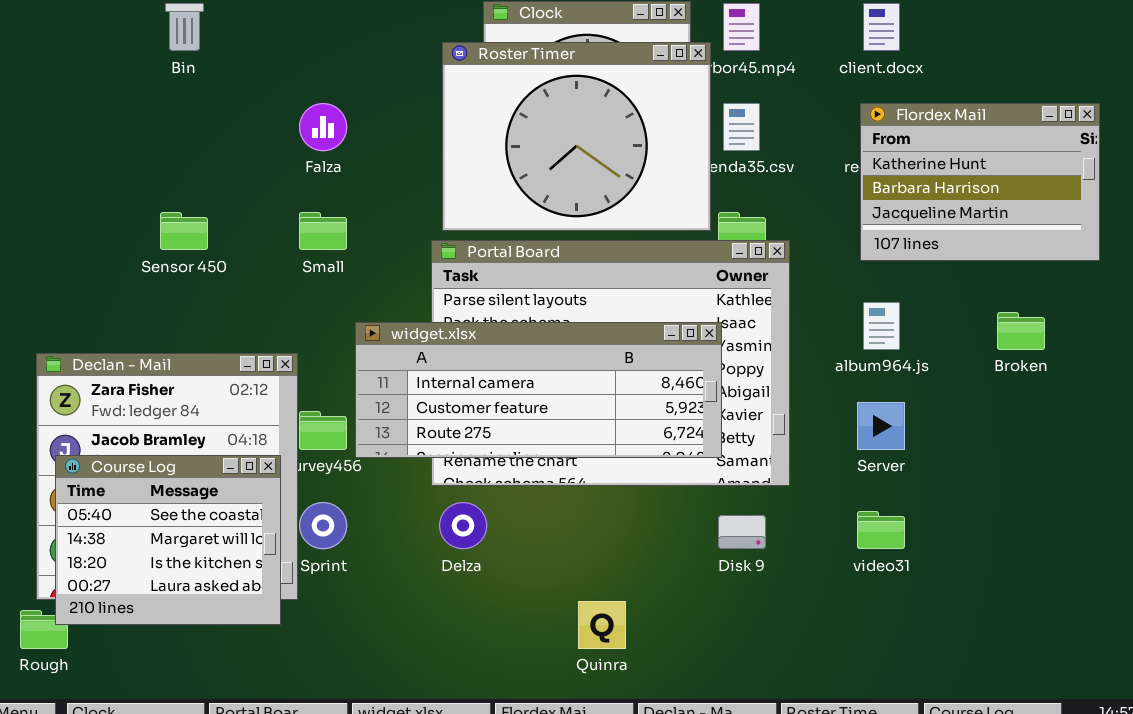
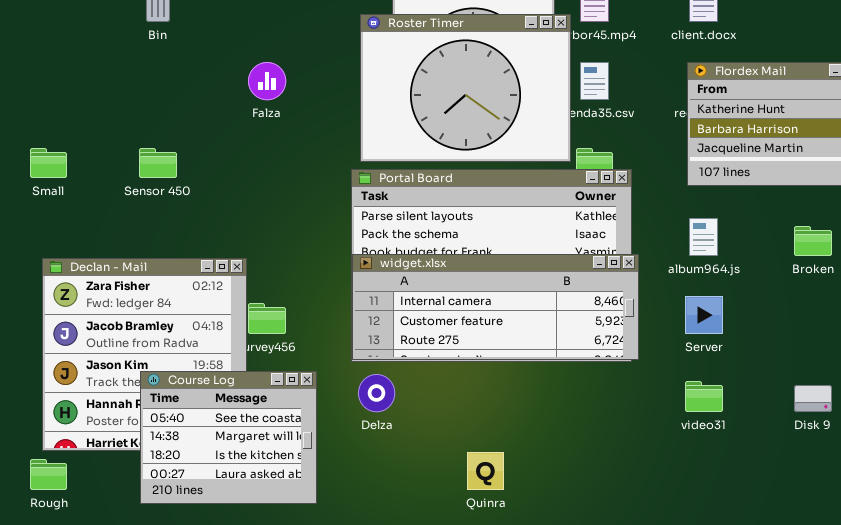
Small: [299,212,347,250] -> [30,148,67,178], moved
widget.xlsx: [355,322,722,458] -> [352,254,639,360], moved
Course Log: [55,455,281,625] -> [140,371,317,504], moved
Disk 9: [718,515,766,549] -> [794,385,832,412], moved

